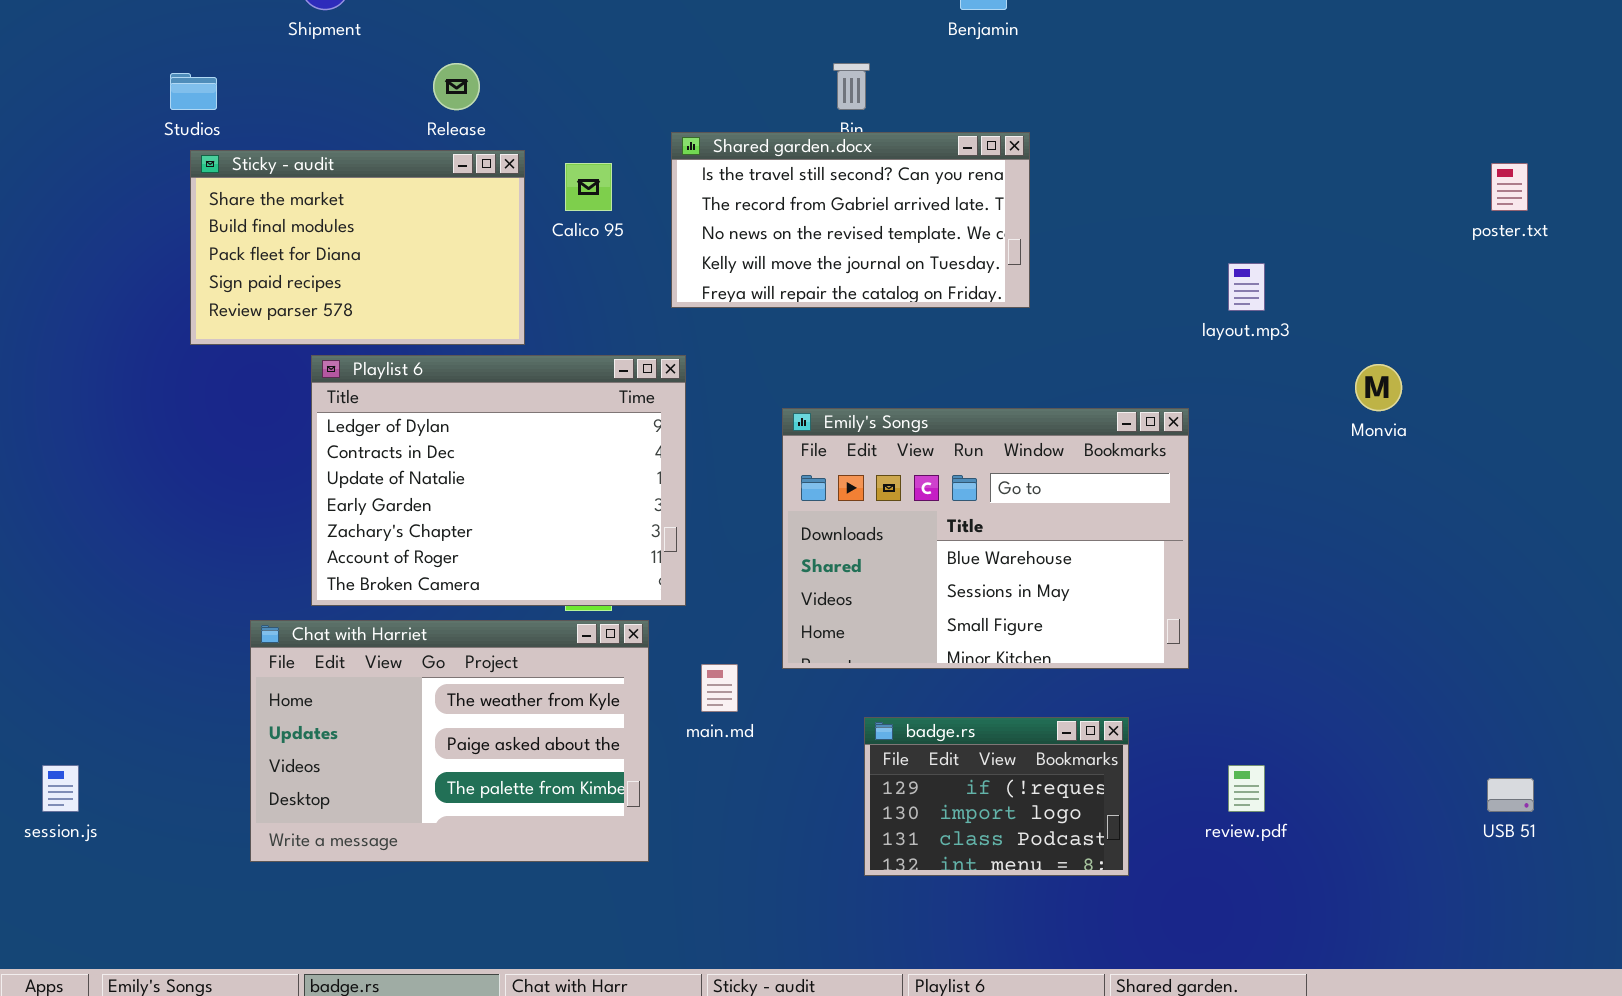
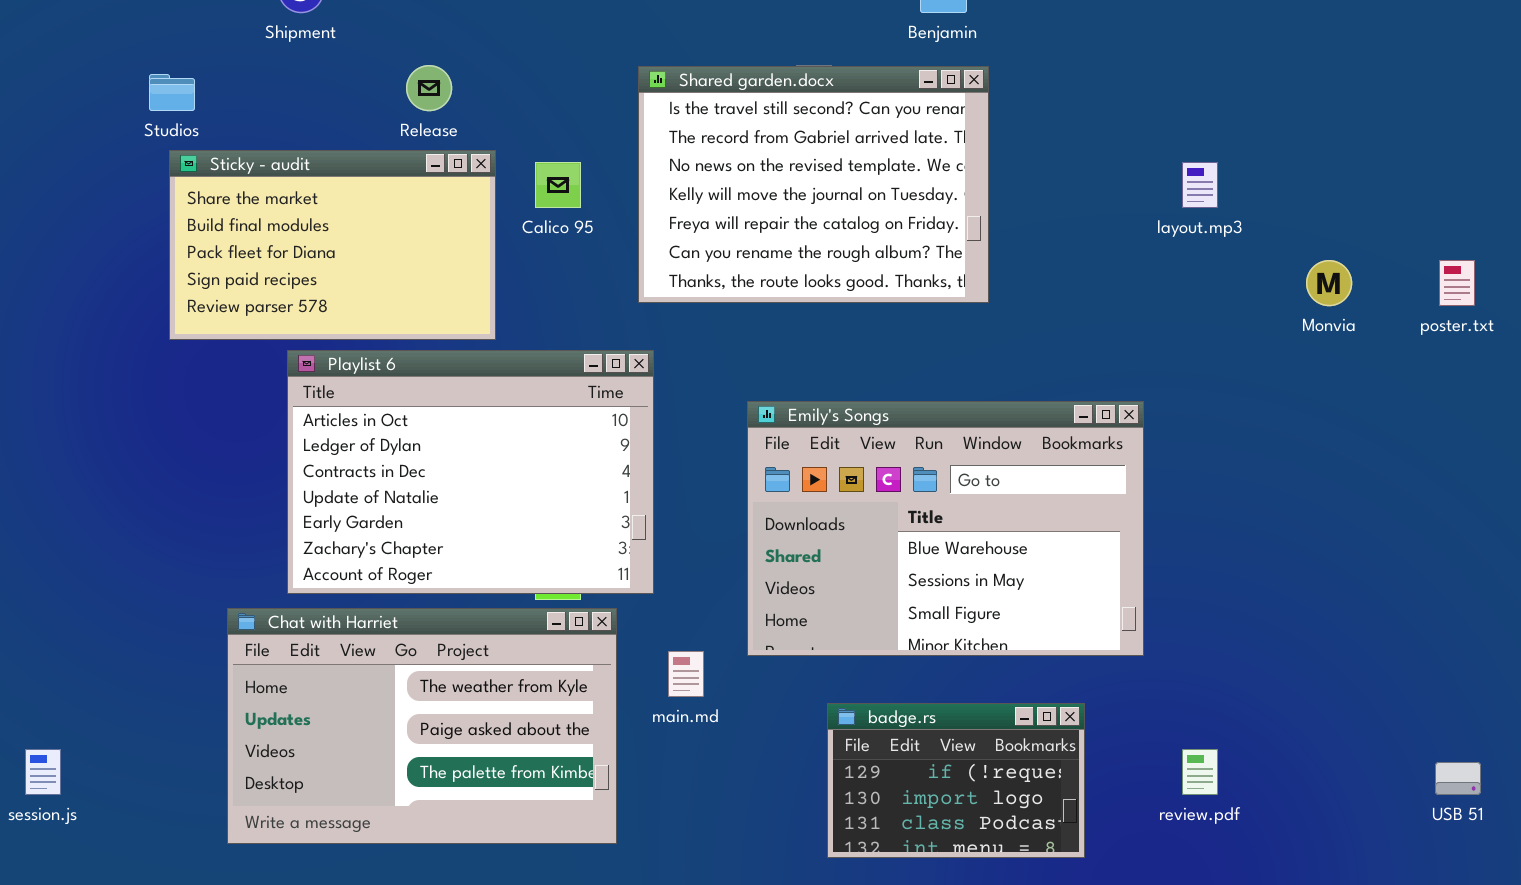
Shared garden.docx: [671,132,1030,308] -> [638,66,989,303], resized
poster.txt: [1491,163,1528,211] -> [1439,260,1475,306], moved
layout.mp3: [1228,263,1265,311] -> [1182,162,1218,208], moved
Playlist 6: [311,355,686,606] -> [287,350,654,594], scrolled up 1 row
Monvia: [1355,364,1402,411] -> [1306,260,1352,306], moved

